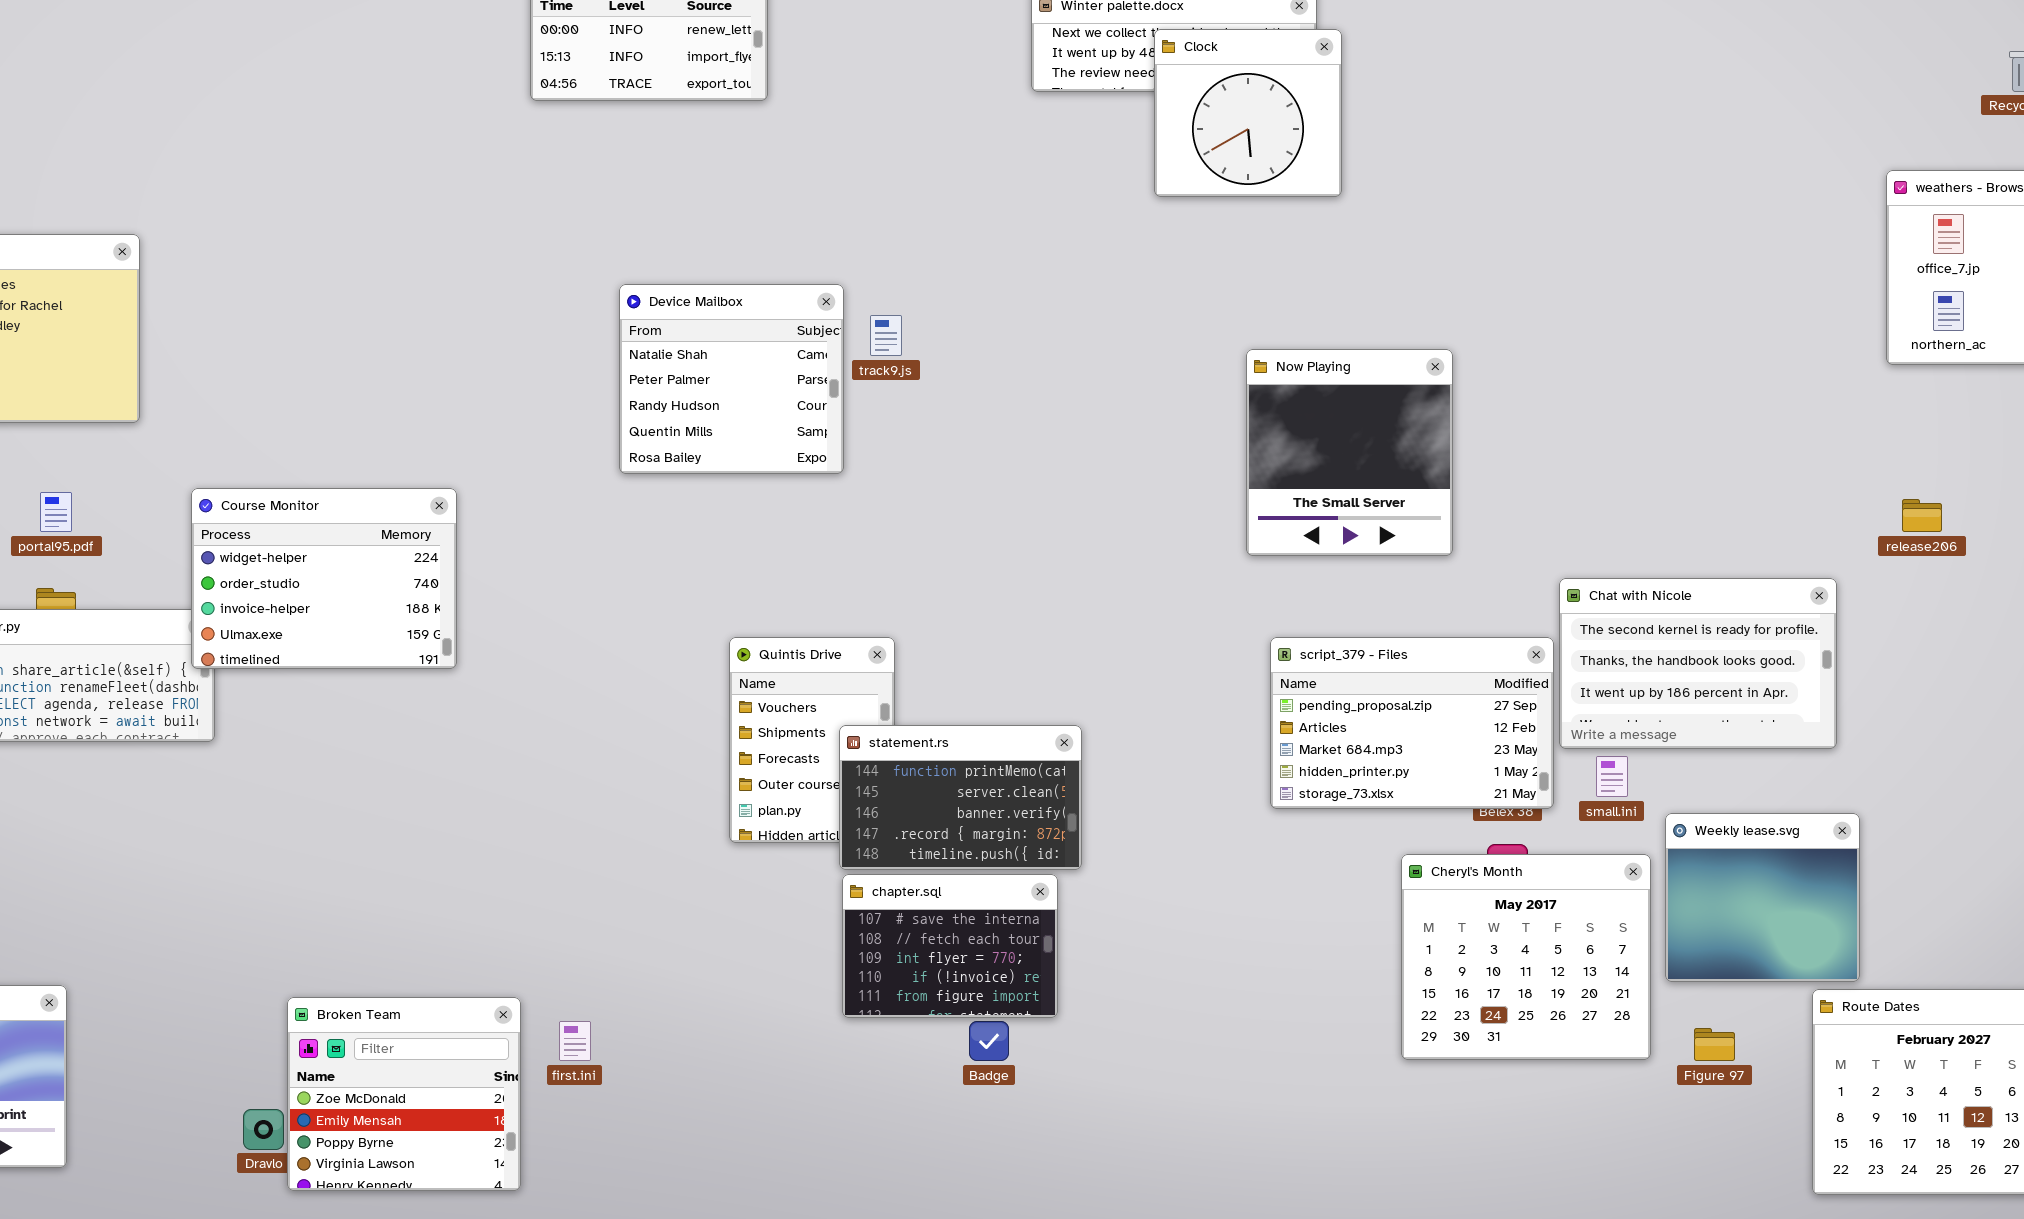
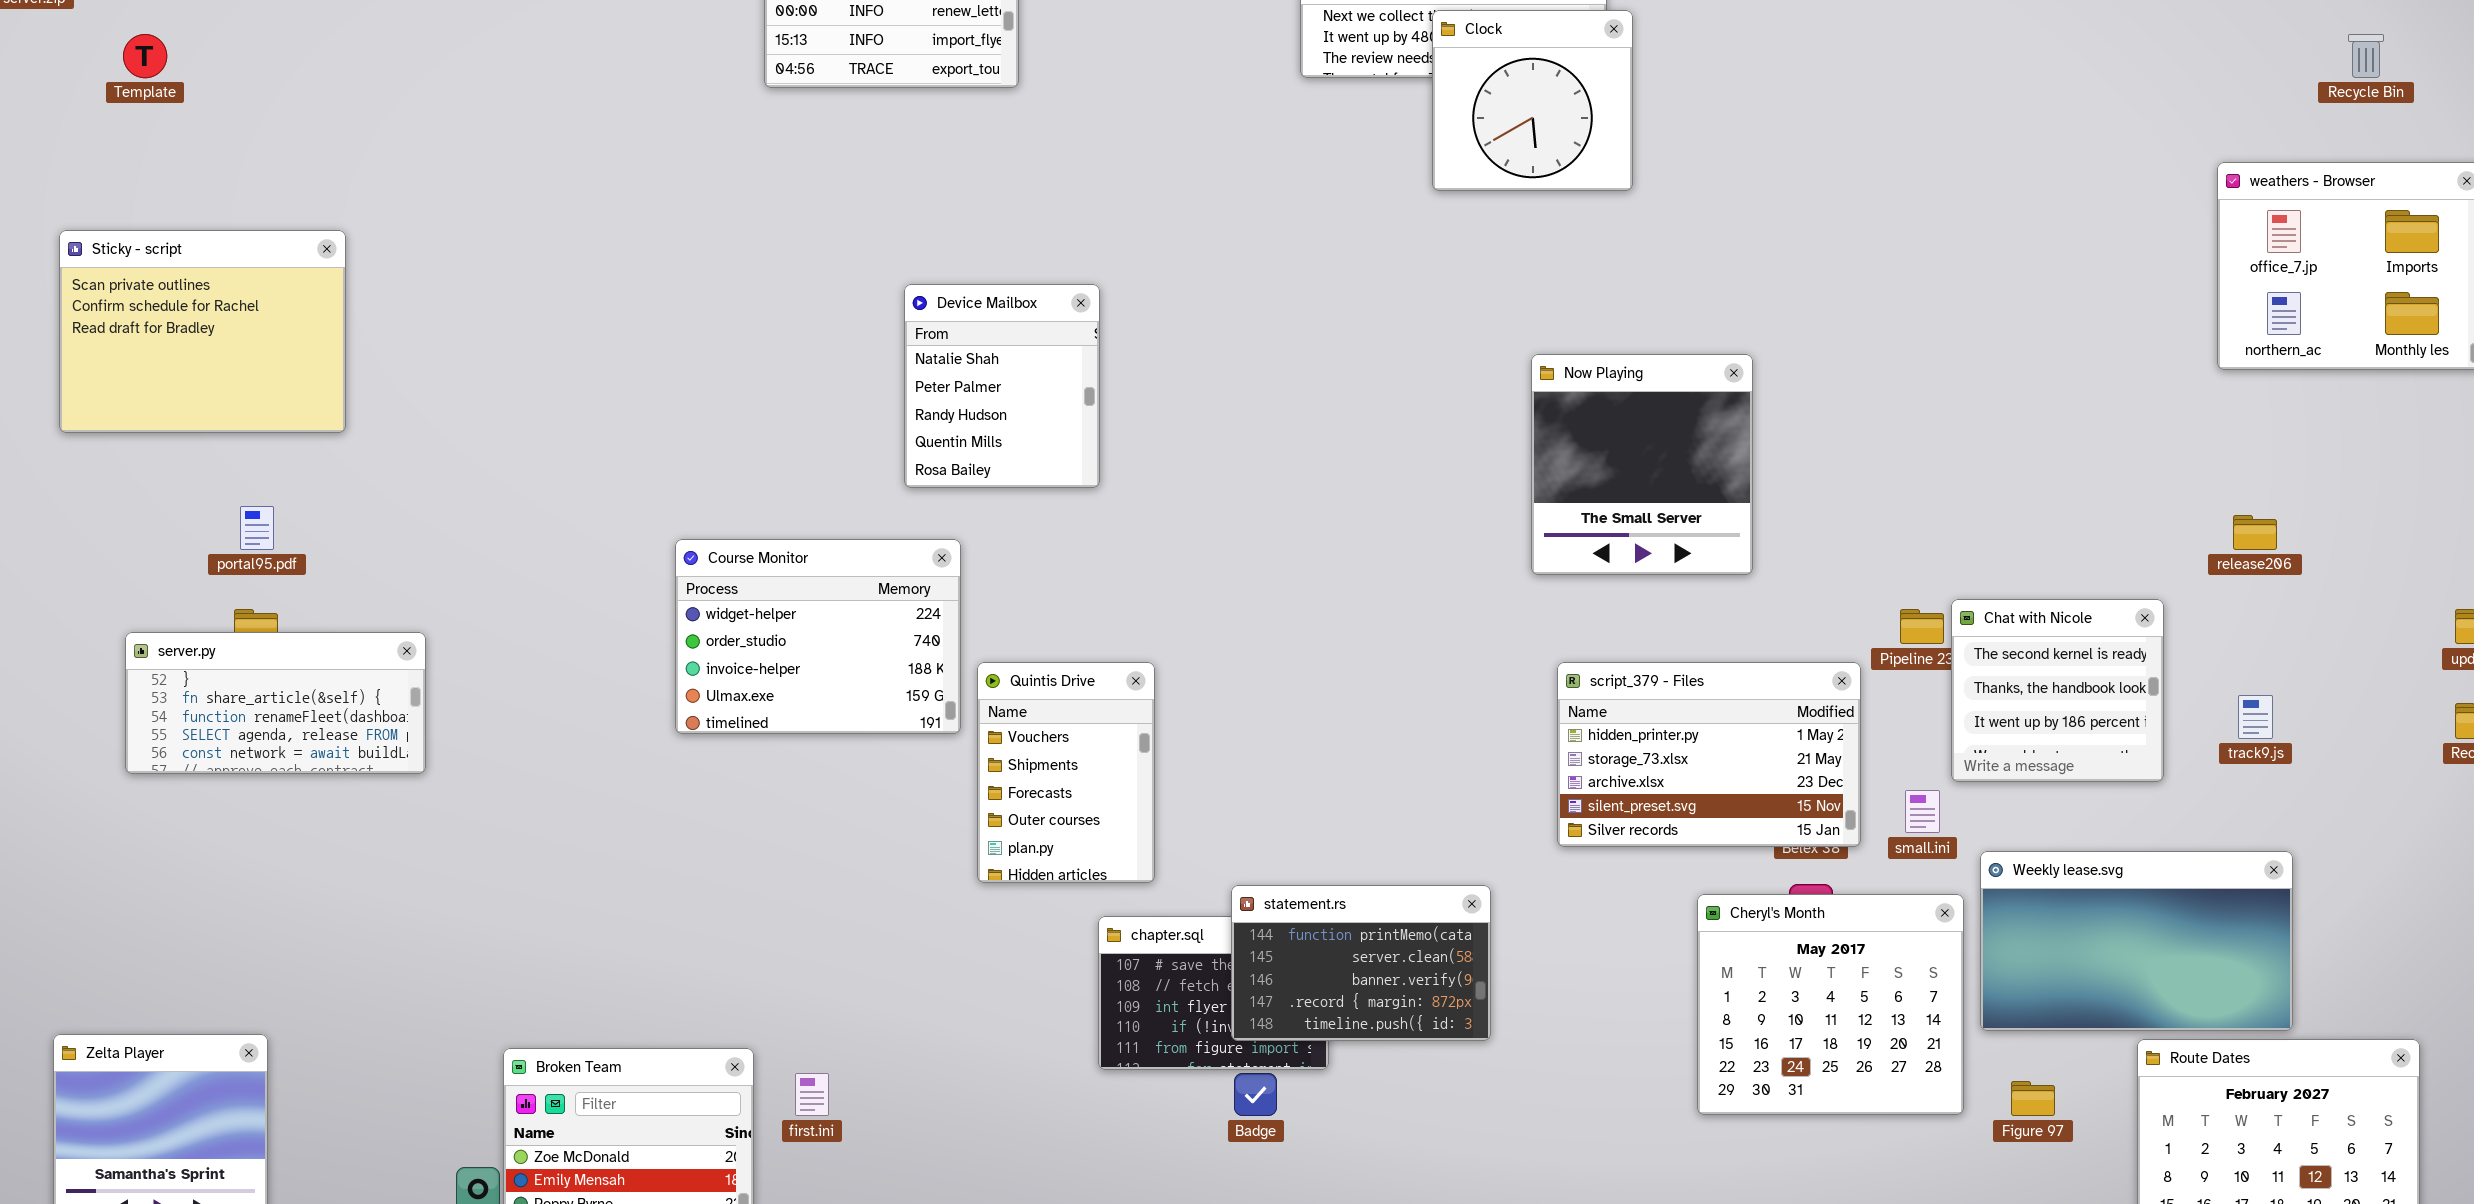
Device Mailbox: [619,284,844,474] -> [904,284,1100,488], resized
track9.js: [870,315,902,356] -> [2238,695,2273,739], moved
Course Monitor: [191,488,457,669] -> [675,539,961,734], moved
Chat with Nicole: [1559,578,1837,749] -> [1951,599,2164,782], resized
script_379 - Files: [1270,637,1554,809] -> [1557,662,1861,847], scrolled down 3 rows
statement.rs: [839,725,1082,870] -> [1231,885,1491,1041], moved
Weekly lease.svg: [1665,813,1860,982] -> [1980,851,2293,1031], resized

